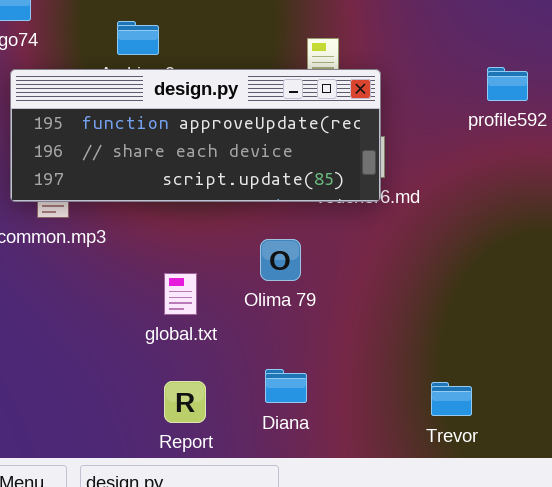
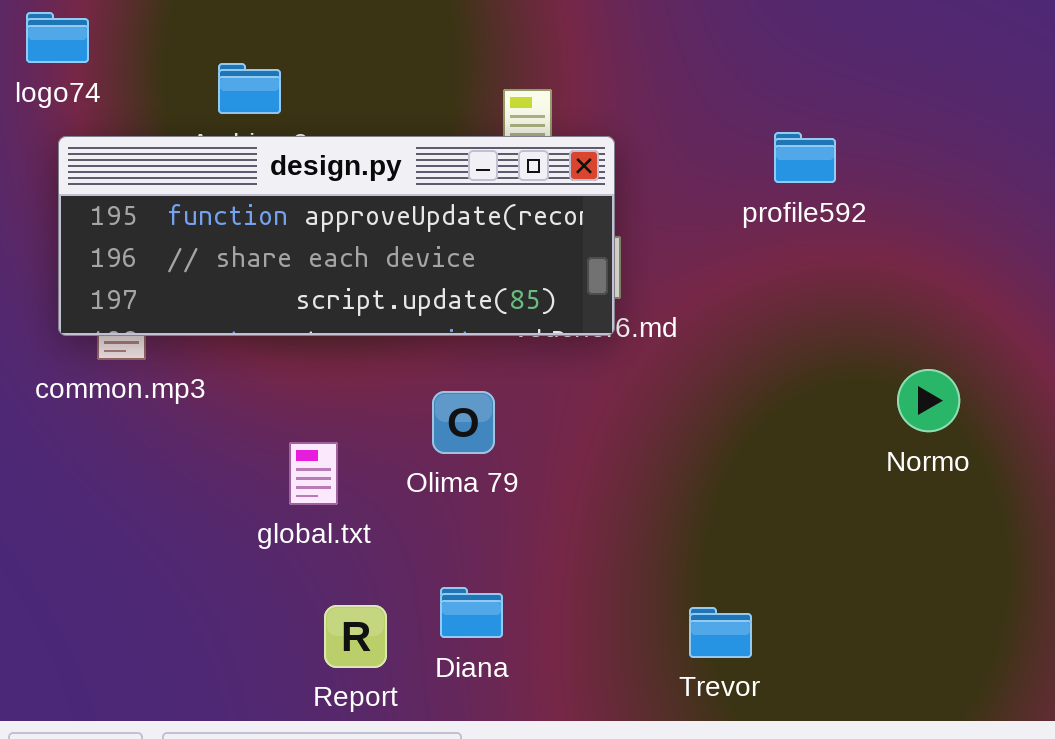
Report: [164,381,206,423] -> [324,605,387,668], moved

